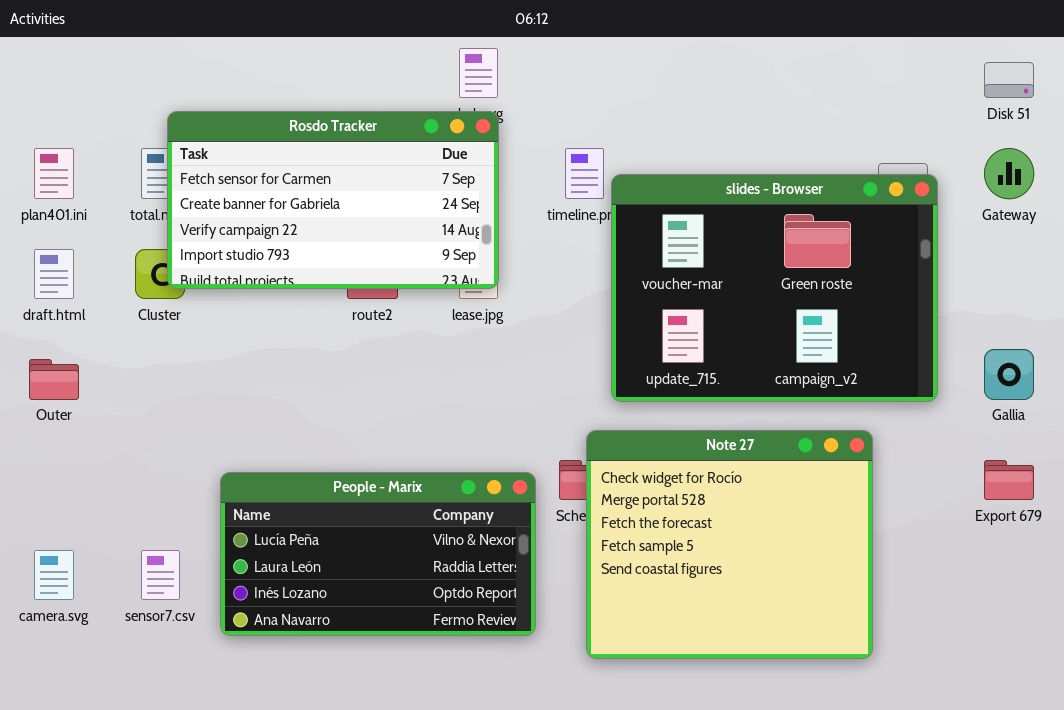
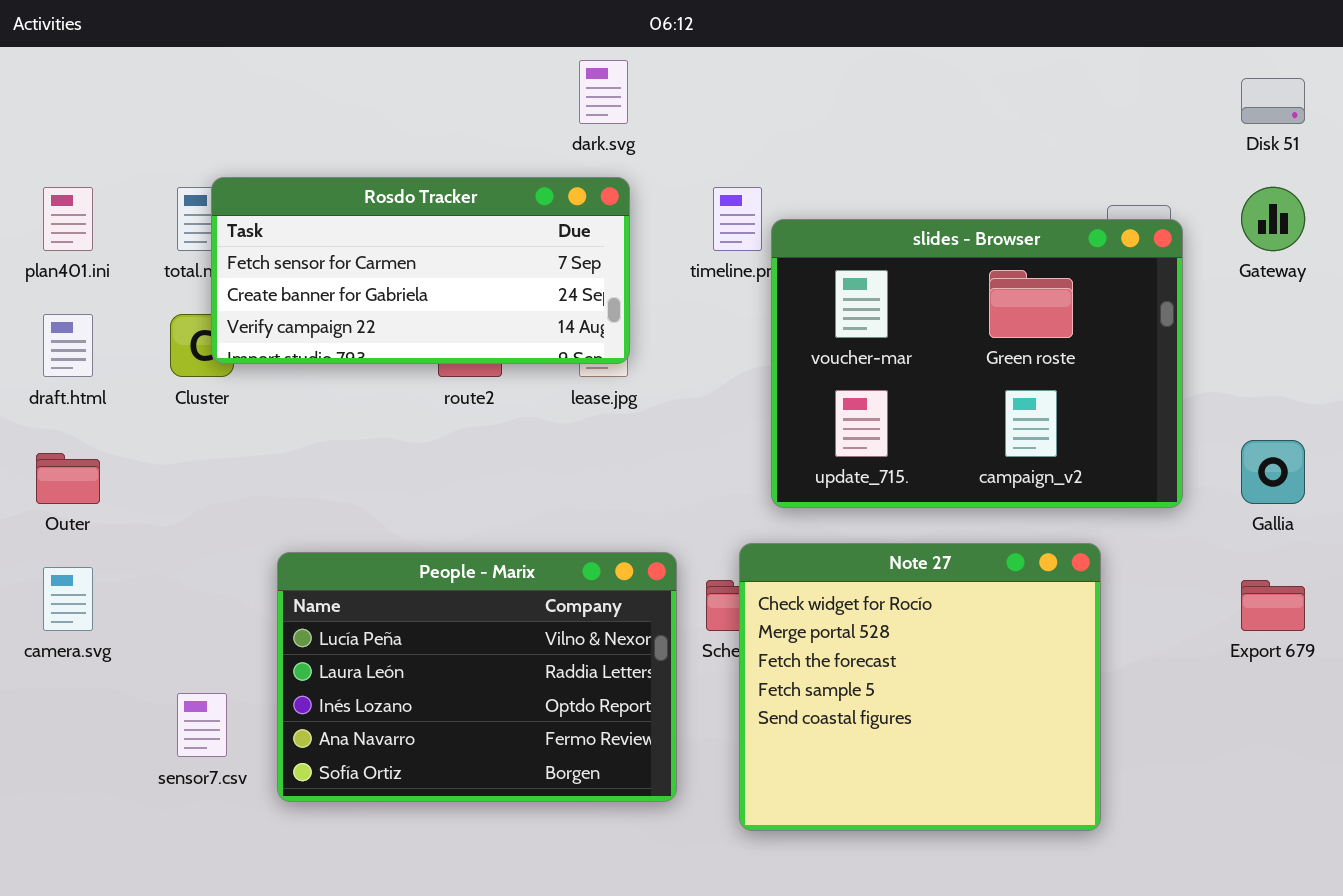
Rosdo Tracker: [167,111,499,289] -> [211,177,630,364], resized
People - Marix: [220,472,536,636] -> [277,552,677,802], resized
camera.svg: [34,550,74,600] -> [43,567,93,631], moved

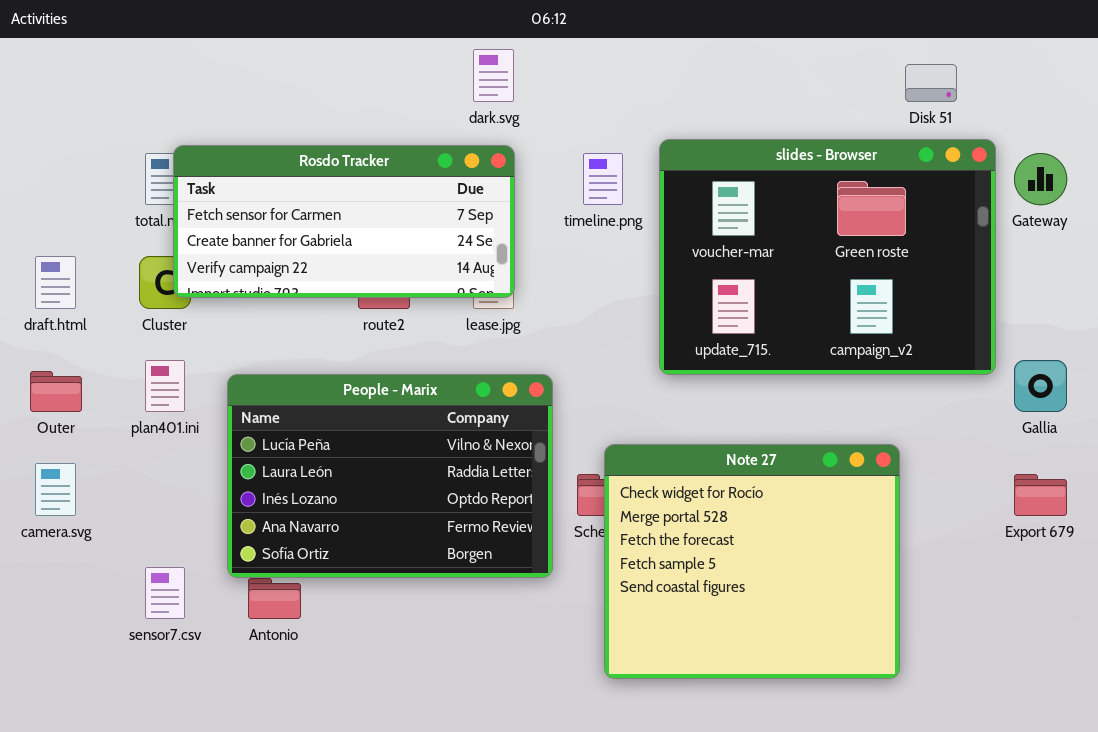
Disk 51: [1241,78,1305,124] -> [905,64,957,102], moved
plan401.ini: [43,187,93,251] -> [145,360,185,412], moved
slides - Browser: [771,219,1183,508] -> [659,139,996,375], moved
People - Marix: [277,552,677,802] -> [227,374,553,578], moved

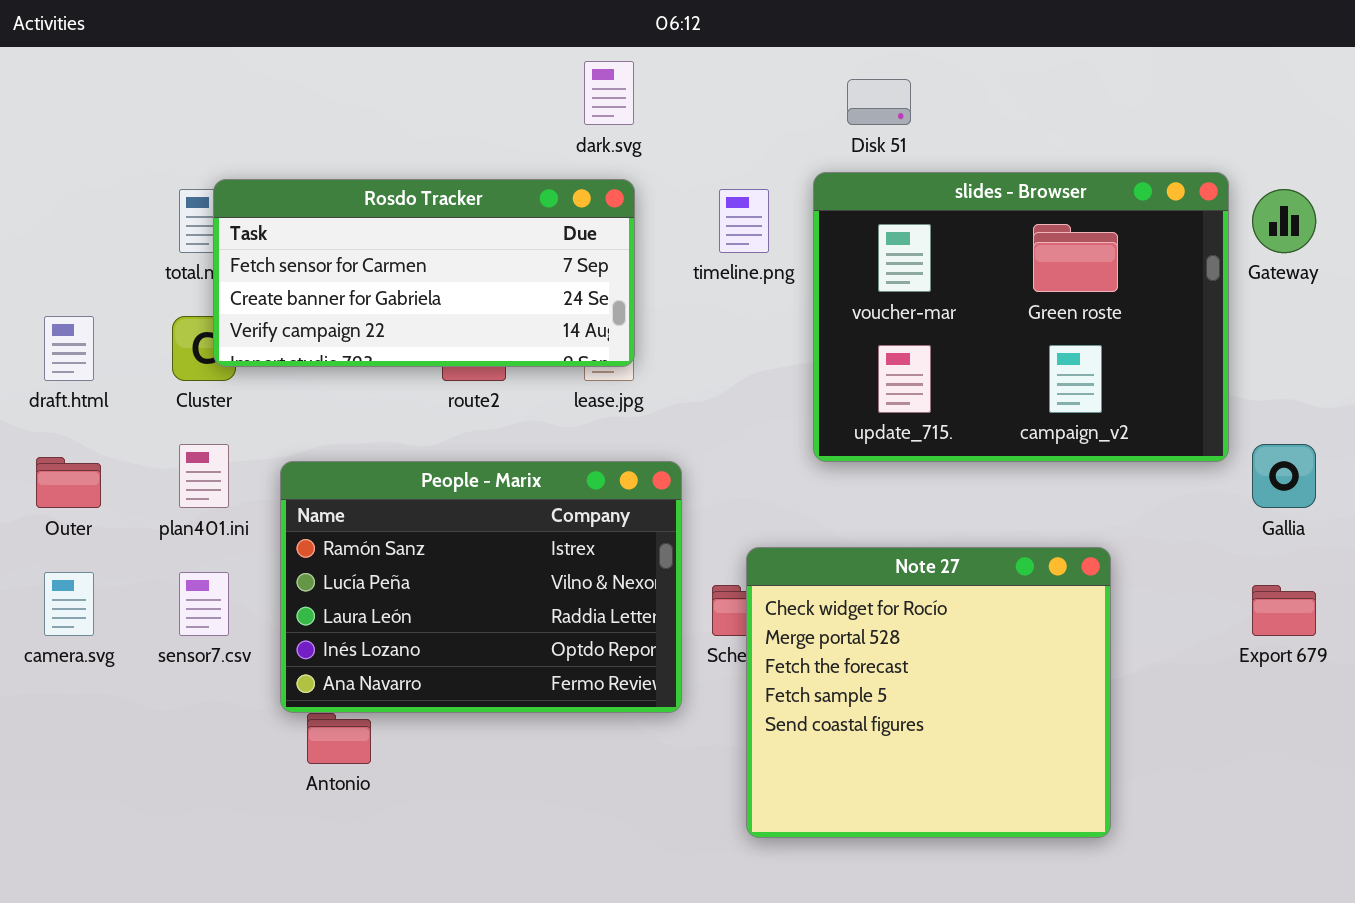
Disk 51: [905,64,957,102] -> [847,79,911,125], moved
People - Marix: [227,374,553,578] -> [280,461,682,713], scrolled up 1 row
sensor7.csv: [145,567,185,619] -> [179,572,229,636], moved

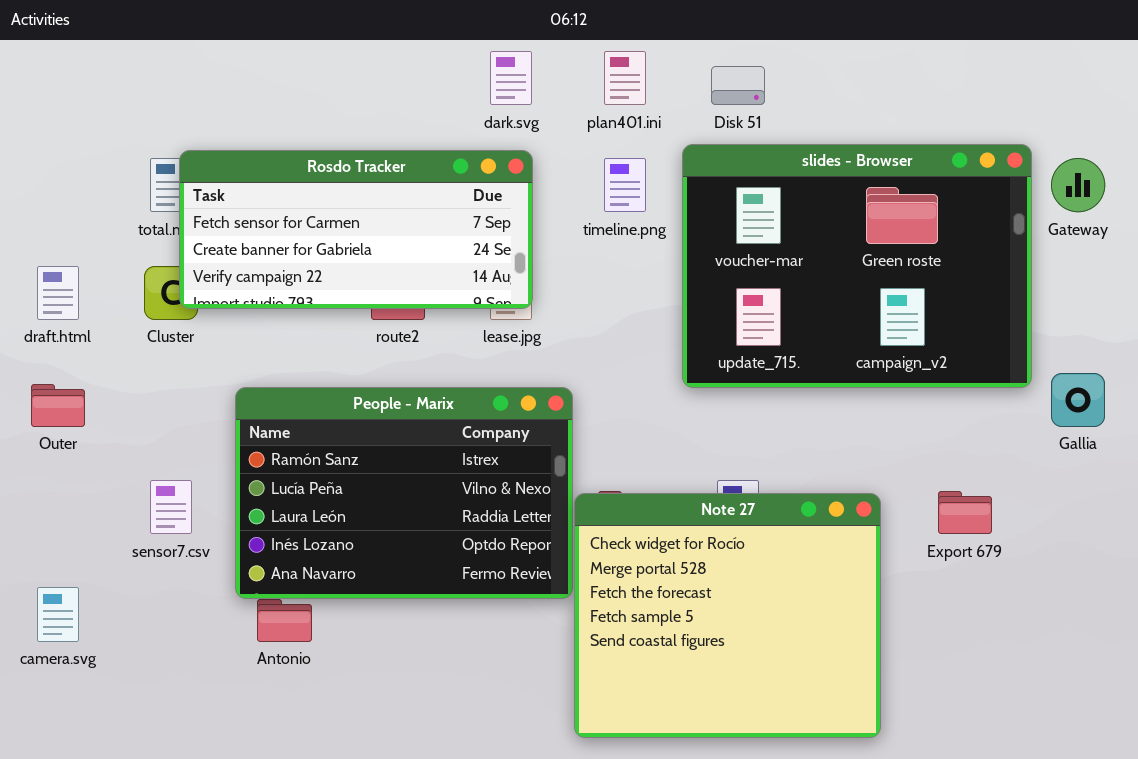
plan401.ini: [179,444,229,508] -> [604,51,646,105], moved
Note 27: [746,547,1111,838] -> [574,493,881,738], moved
camera.svg: [44,572,94,636] -> [37,587,79,642], moved
Export 679: [1252,585,1316,636] -> [938,491,992,534], moved

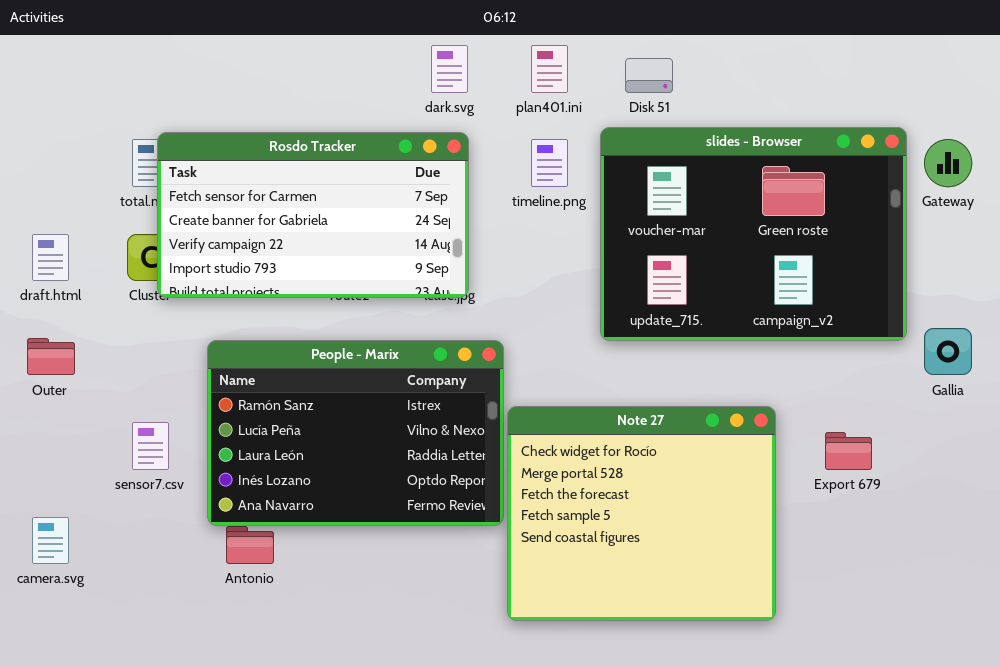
Rosdo Tracker: [179,150,533,309] -> [157,132,469,298], resized
Note 27: [574,493,881,738] -> [507,406,776,621], moved

